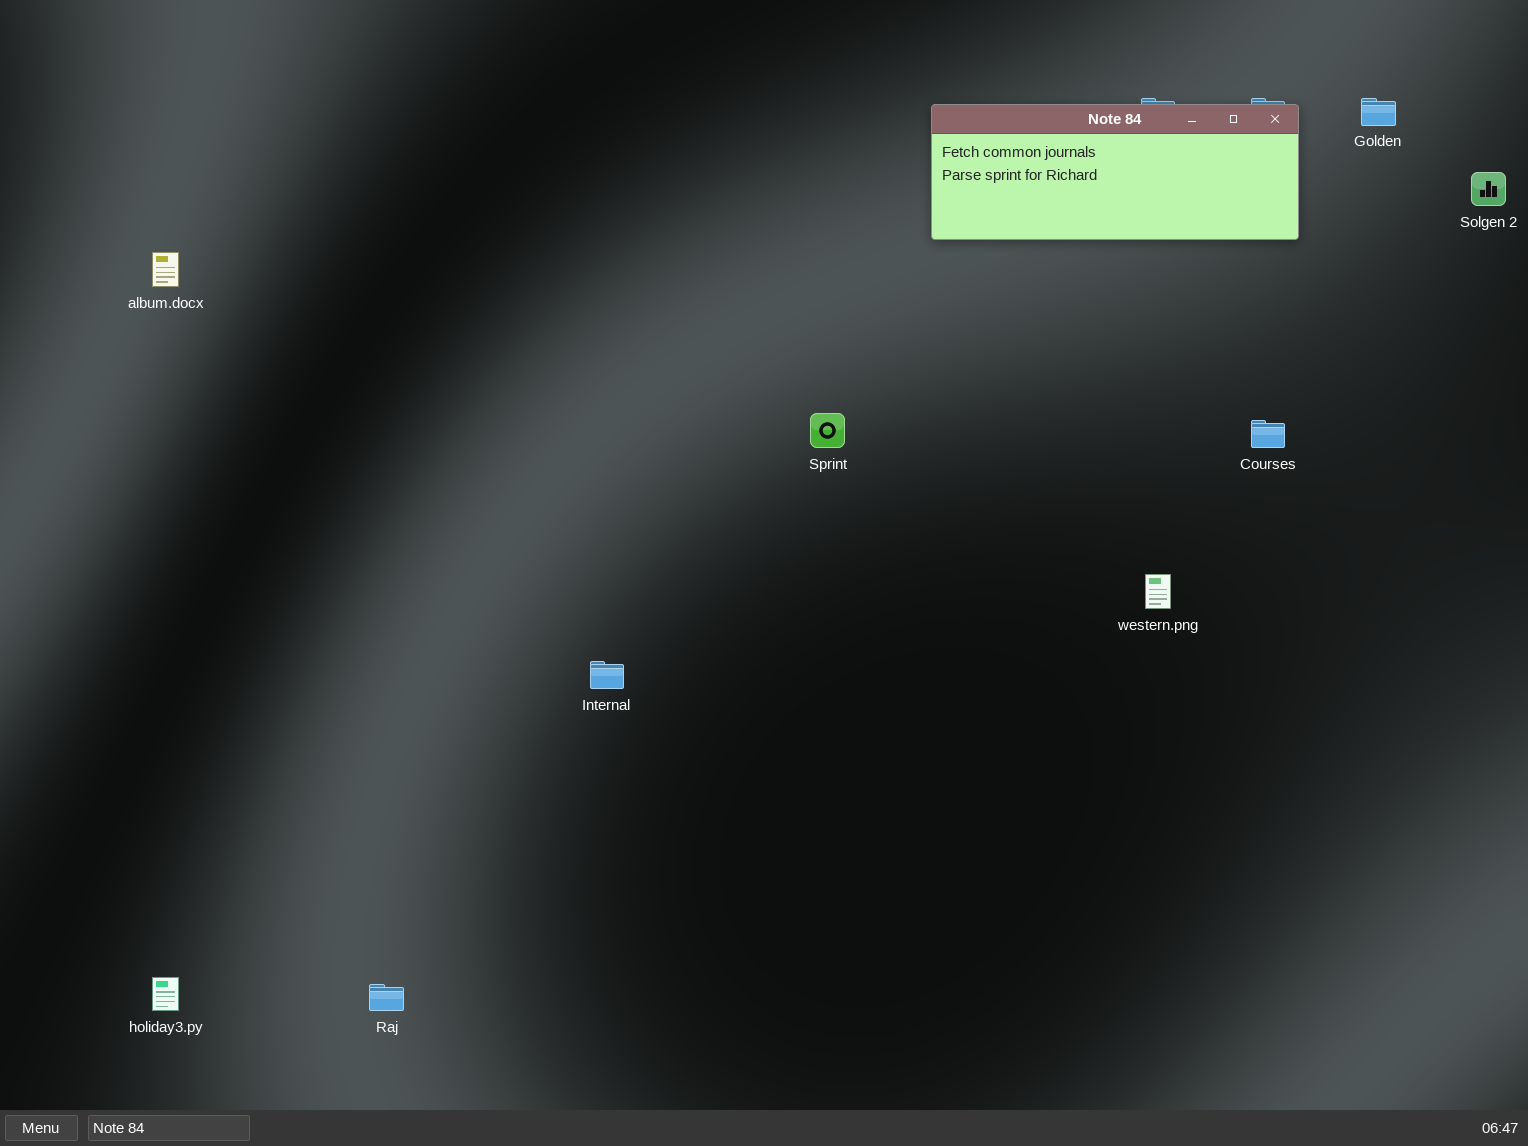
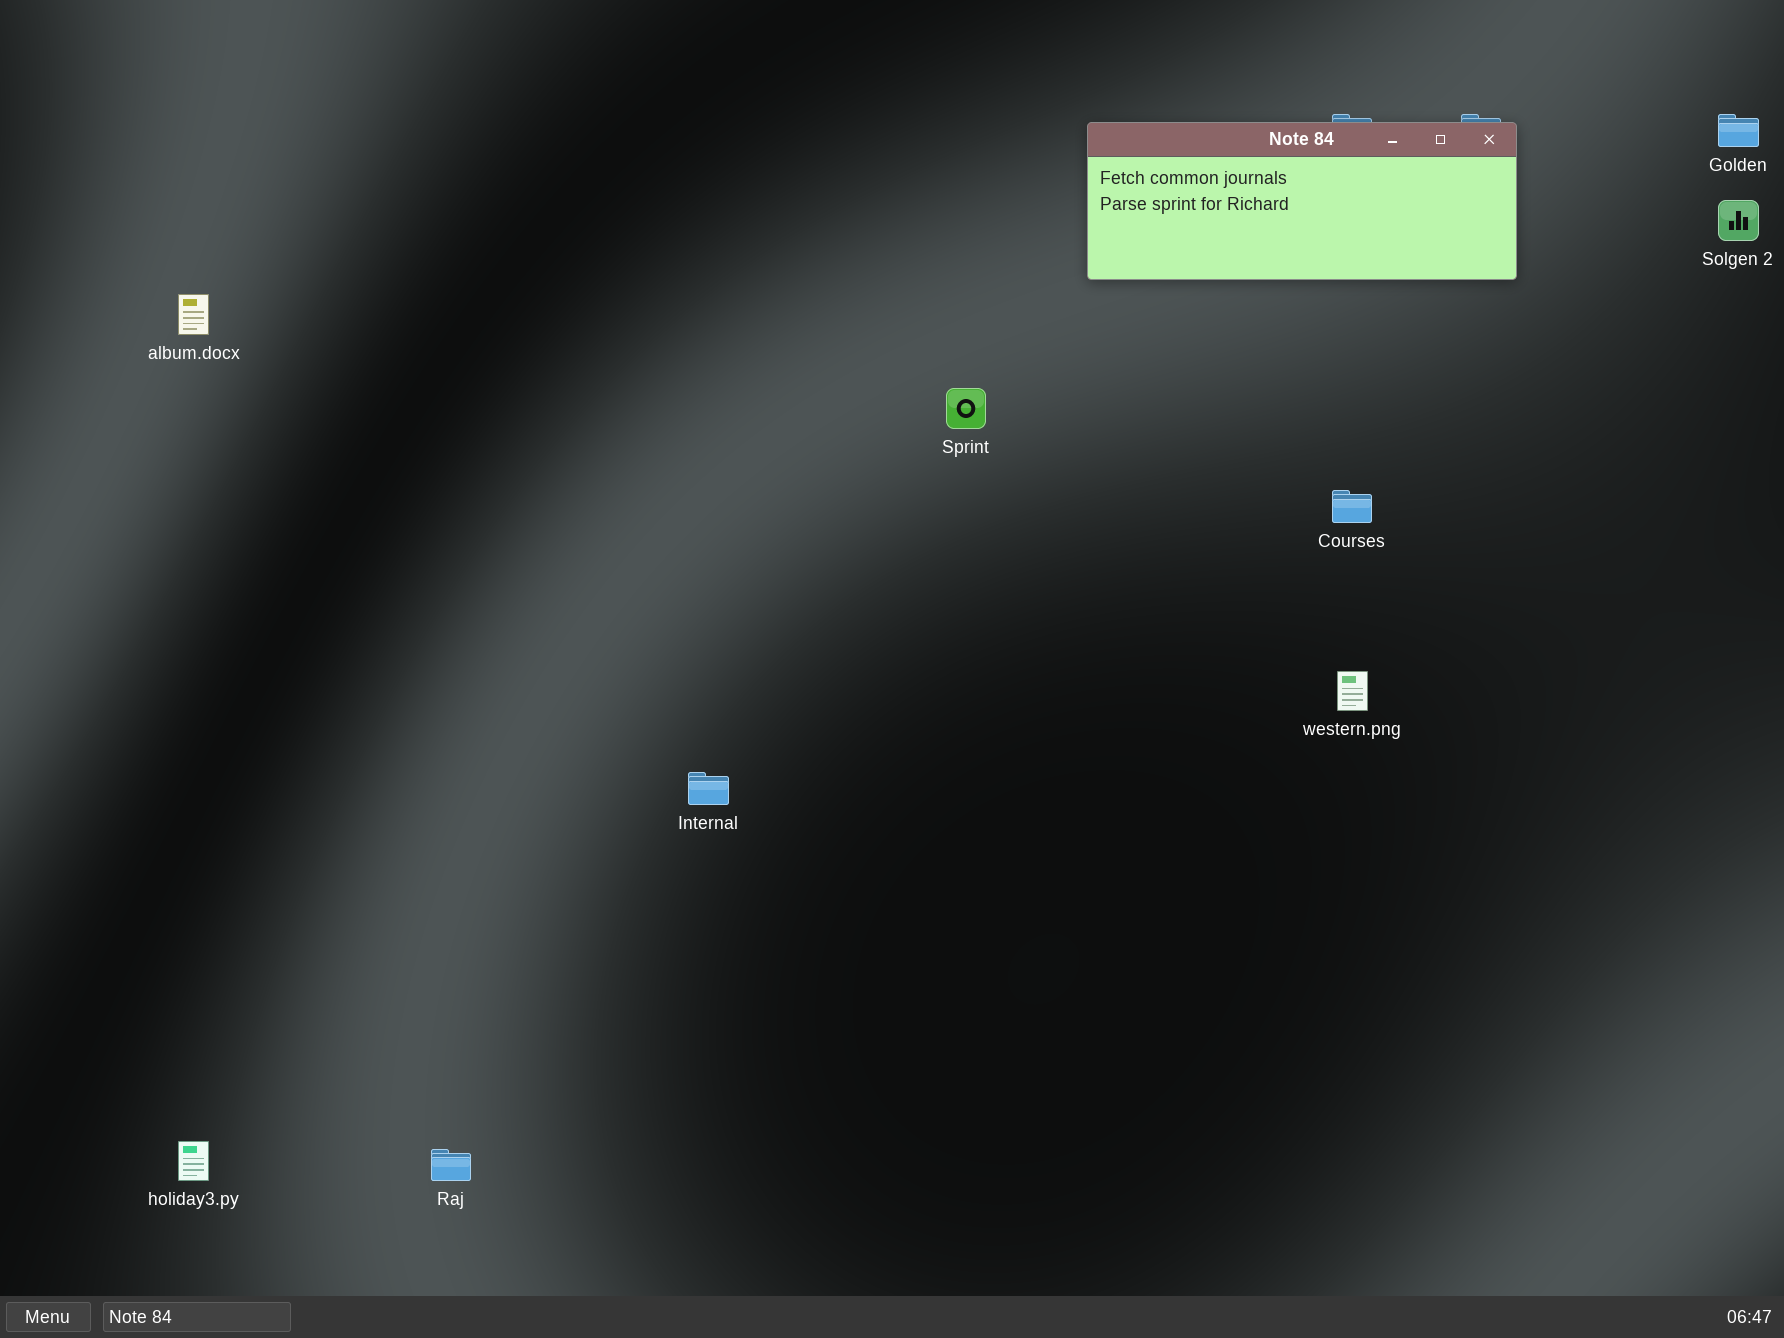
Golden: [1361,98,1396,126] -> [1718,114,1759,147], moved
Sprint: [810,413,845,448] -> [946,388,986,429], moved
Courses: [1251,420,1285,448] -> [1332,490,1372,523], moved

